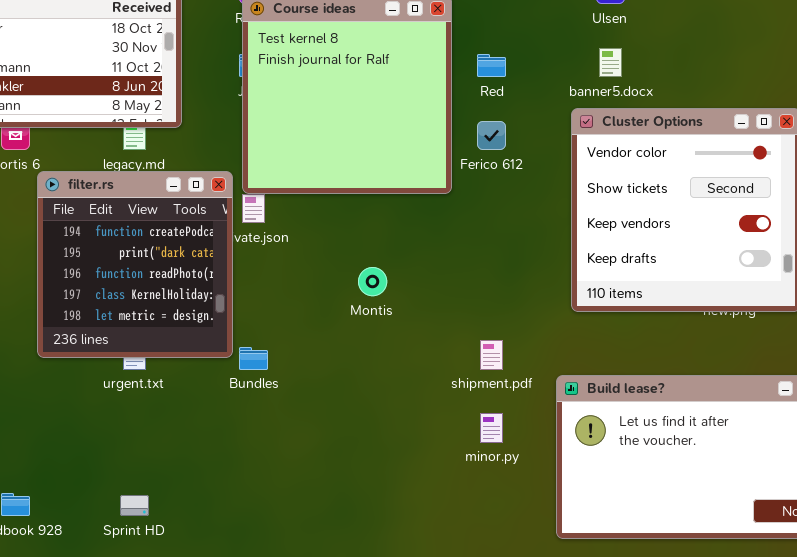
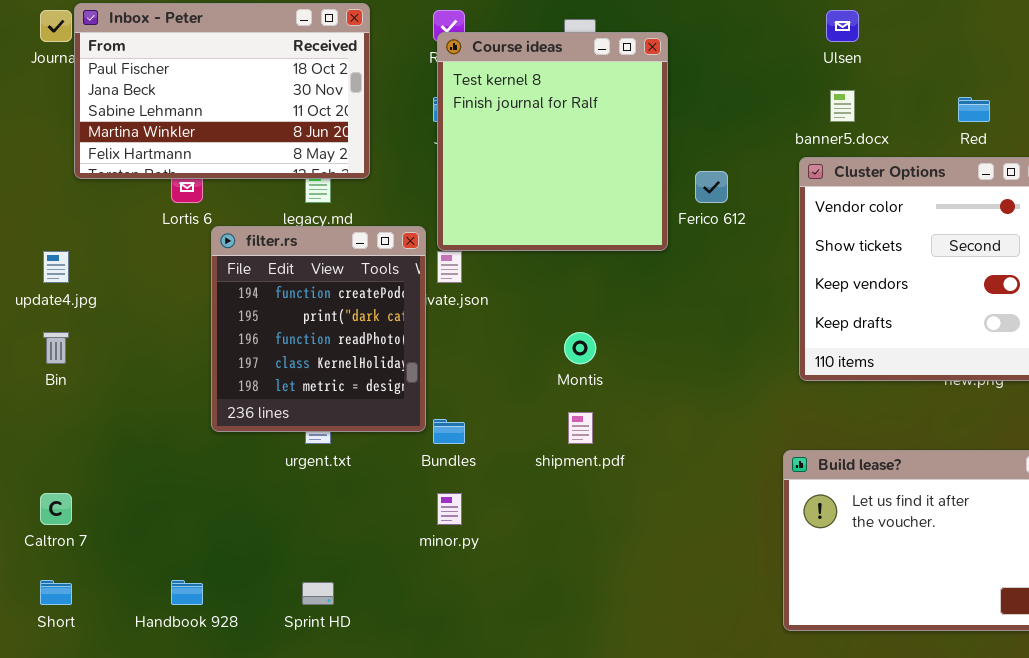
Red: [477,54,506,77] -> [958,97,990,122], moved
shipment.pdf: [480,340,503,370] -> [568,412,593,444], moved
minor.py: [480,413,503,443] -> [437,493,462,525], moved

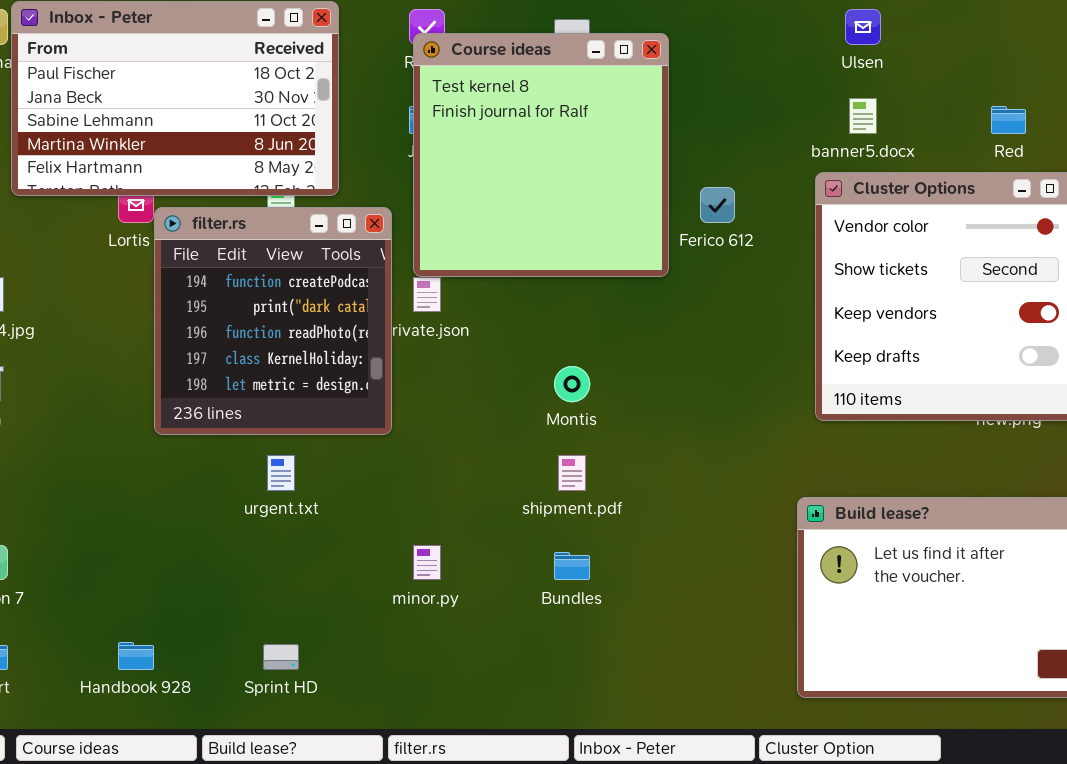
filter.rs: [211,226,426,432] -> [154,207,392,435], moved
Bundles: [433,419,465,444] -> [554,552,590,580], moved

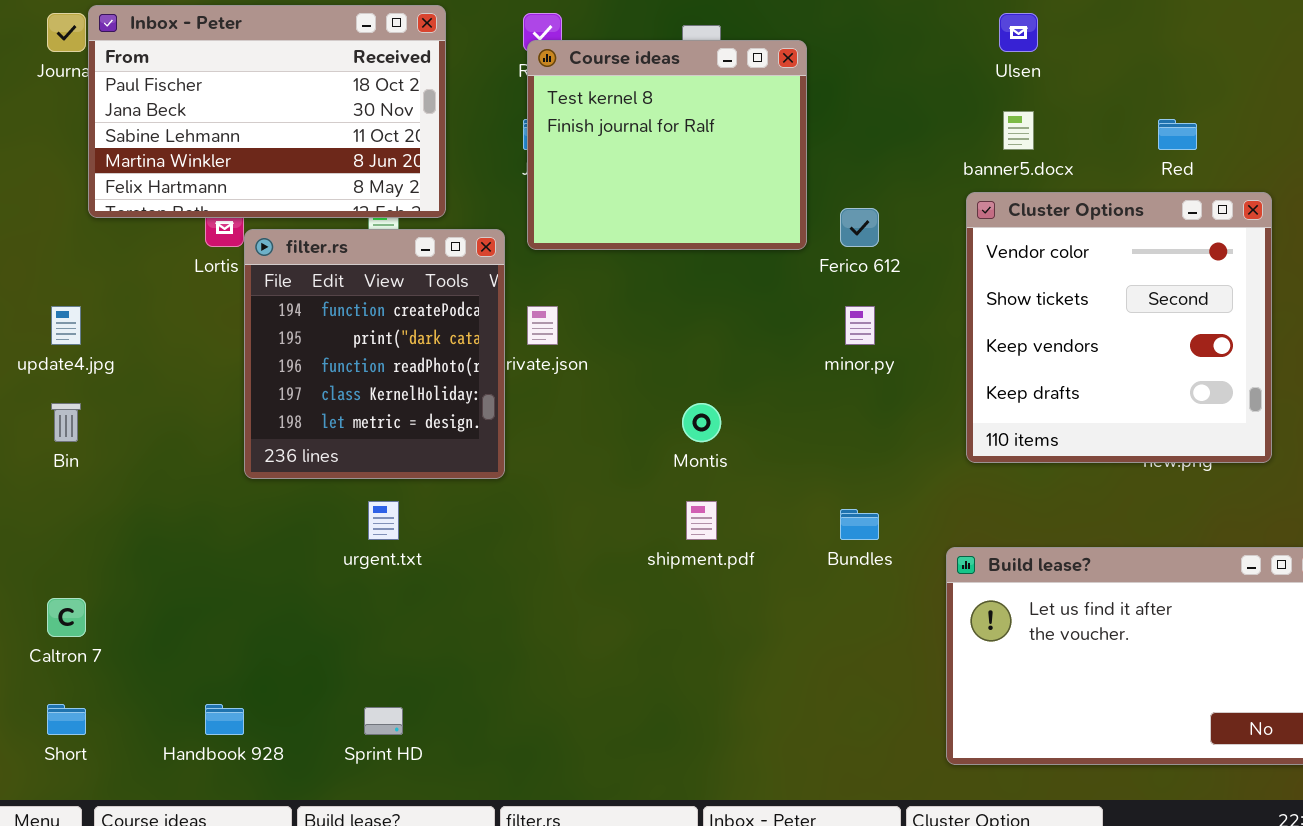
Course ideas: [413,33,669,277] -> [527,40,807,250], resized
minor.py: [413,545,441,580] -> [845,306,875,345], moved
Bundles: [554,552,590,580] -> [840,509,879,540], moved

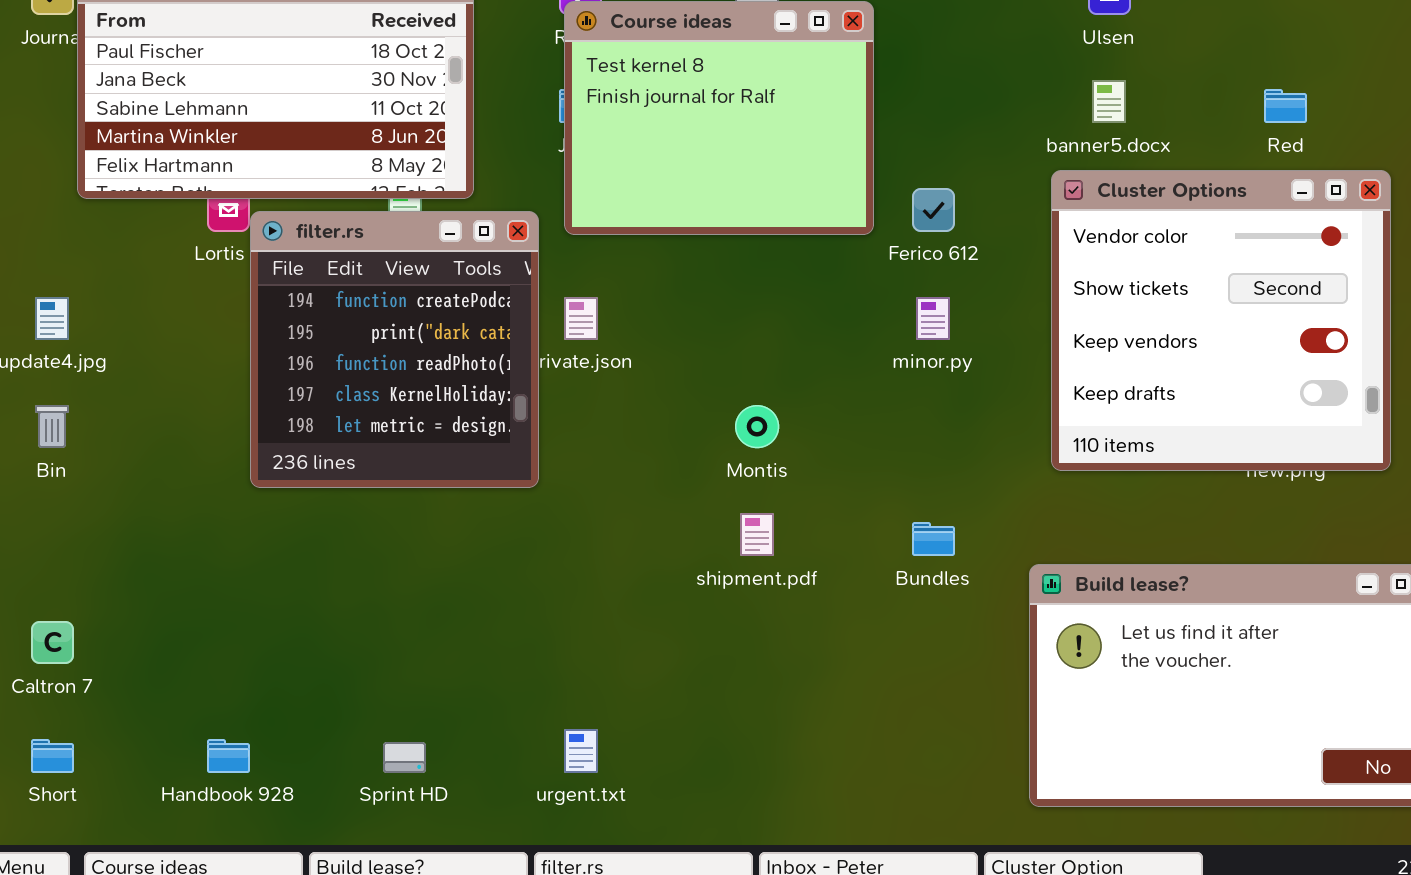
urgent.txt: [368,501,399,540] -> [564,729,598,773], moved

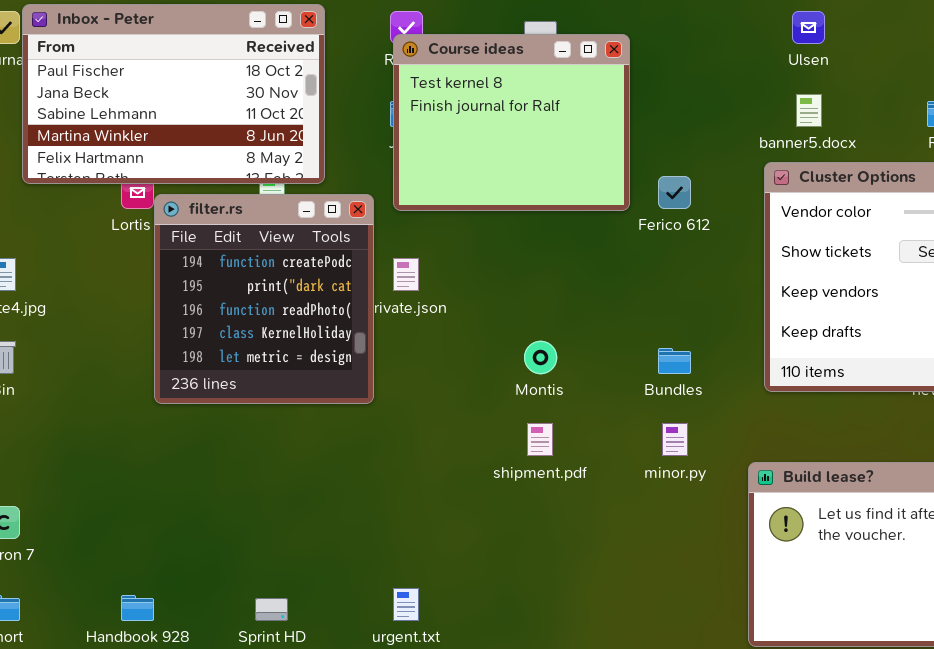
minor.py: [916,297,950,340] -> [662,423,688,456], moved
Bundles: [912,522,955,556] -> [658,348,691,374], moved

